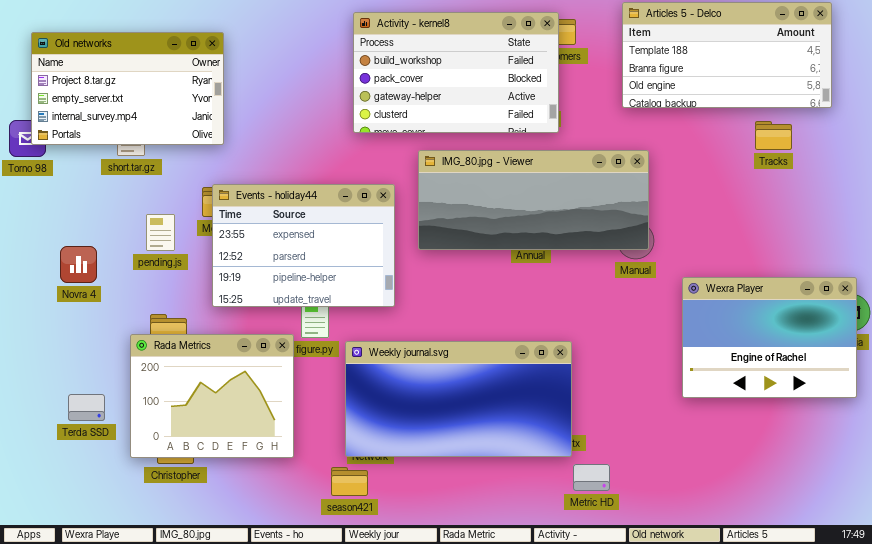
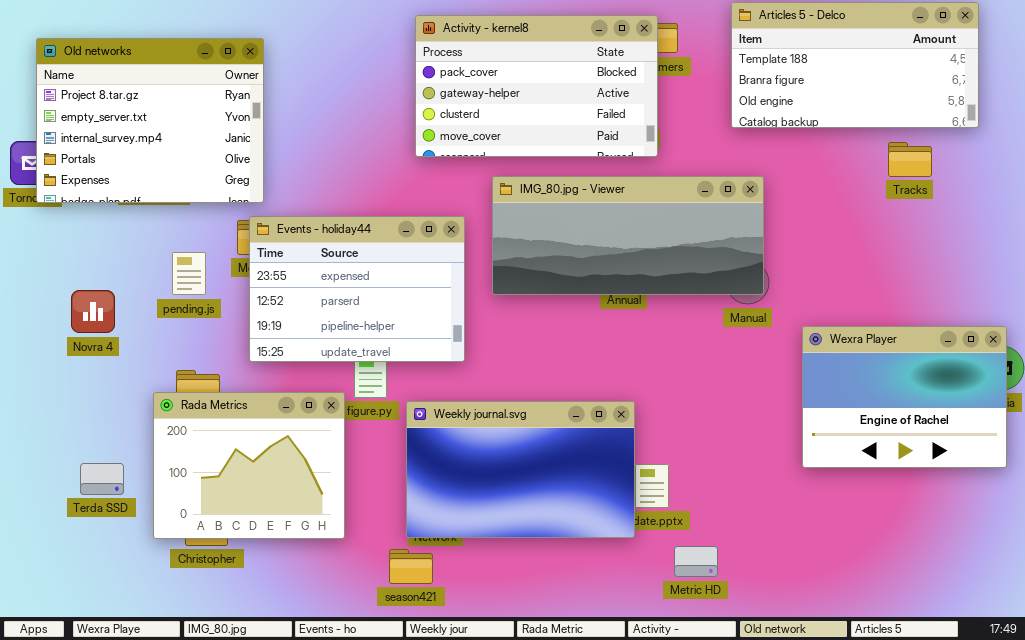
Activity - kernel8: [353,12,559,133] -> [415,15,658,157], scrolled down 1 row
Old networks: [31,32,224,145] -> [36,38,264,203], resized
Weekly journal.svg: [345,341,572,457] -> [406,401,635,538], resized

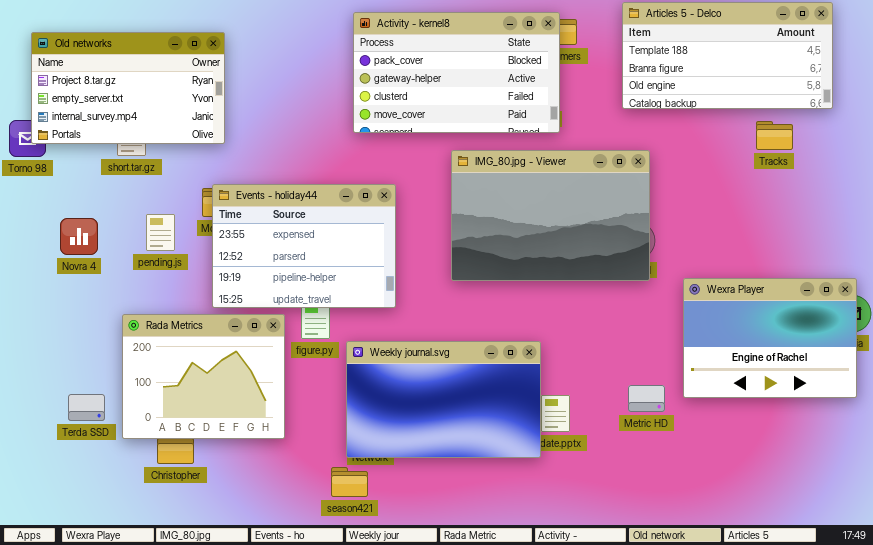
Old networks: [36,38,264,203] -> [31,32,225,144], resized
IMG_80.jpg - Viewer: [492,176,764,295] -> [451,150,650,281], resized
Novra 4: [71,290,115,333] -> [60,218,98,255], moved
Rada Metrics: [153,392,345,539] -> [122,314,285,439], moved
Metric HD: [674,546,718,577] -> [628,385,665,412], moved

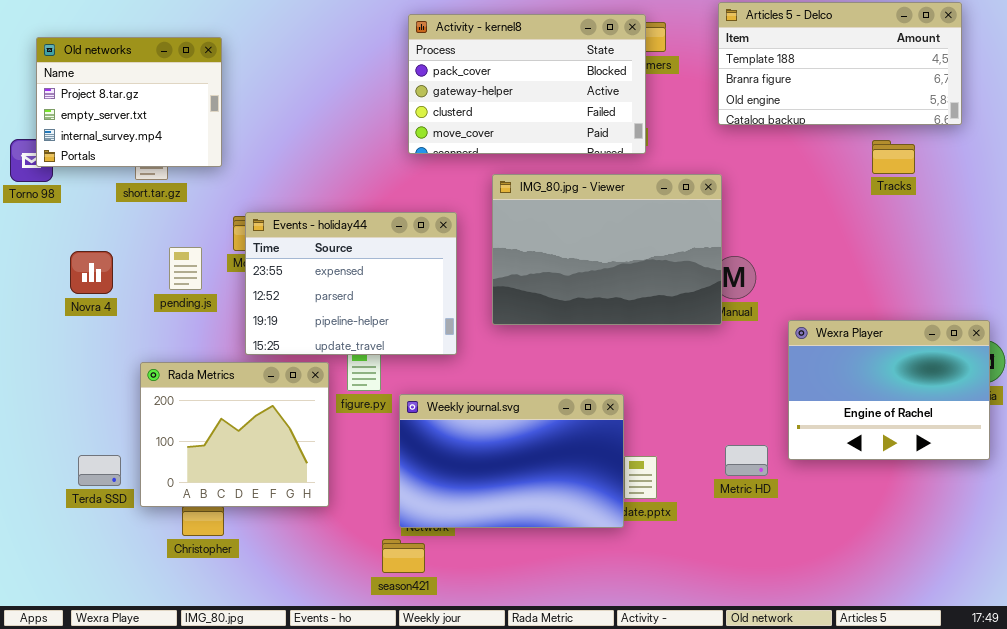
Old networks: [31,32,225,144] -> [36,37,222,167], resized
IMG_80.jpg - Viewer: [451,150,650,281] -> [492,174,722,325], moved

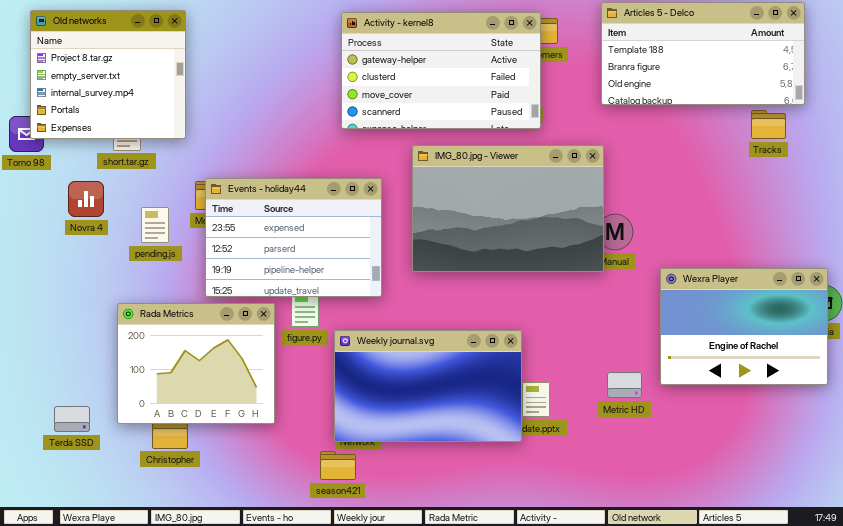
Activity - kernel8: [408,14,646,154] -> [341,12,541,129], scrolled down 1 row
Old networks: [36,37,222,167] -> [30,10,186,139], resized
Tracks: [872,140,915,174] -> [751,110,786,139], moved
Novra 4: [70,251,113,294] -> [68,181,104,217], moved
Terda SSD: [78,455,121,486] -> [54,406,90,432], moved

